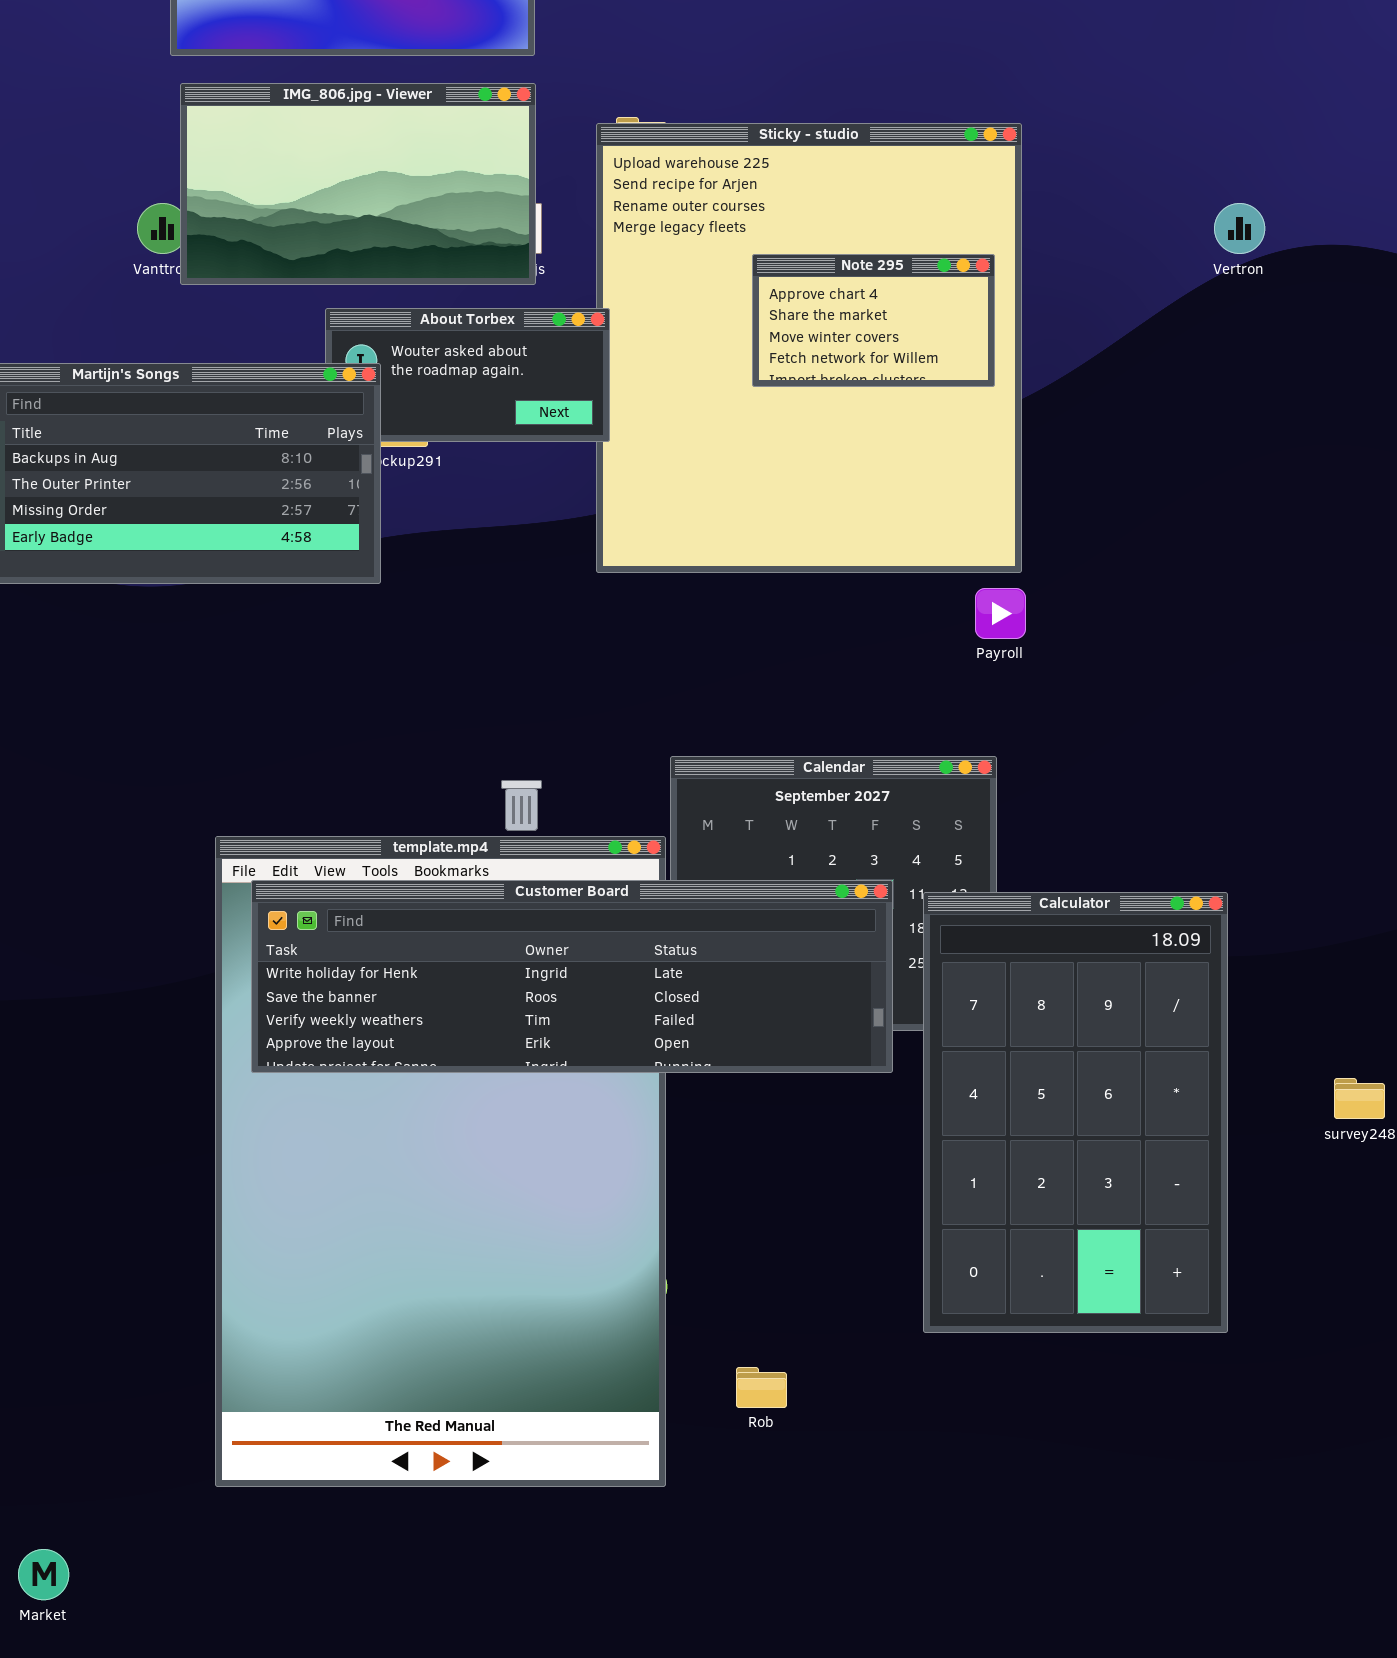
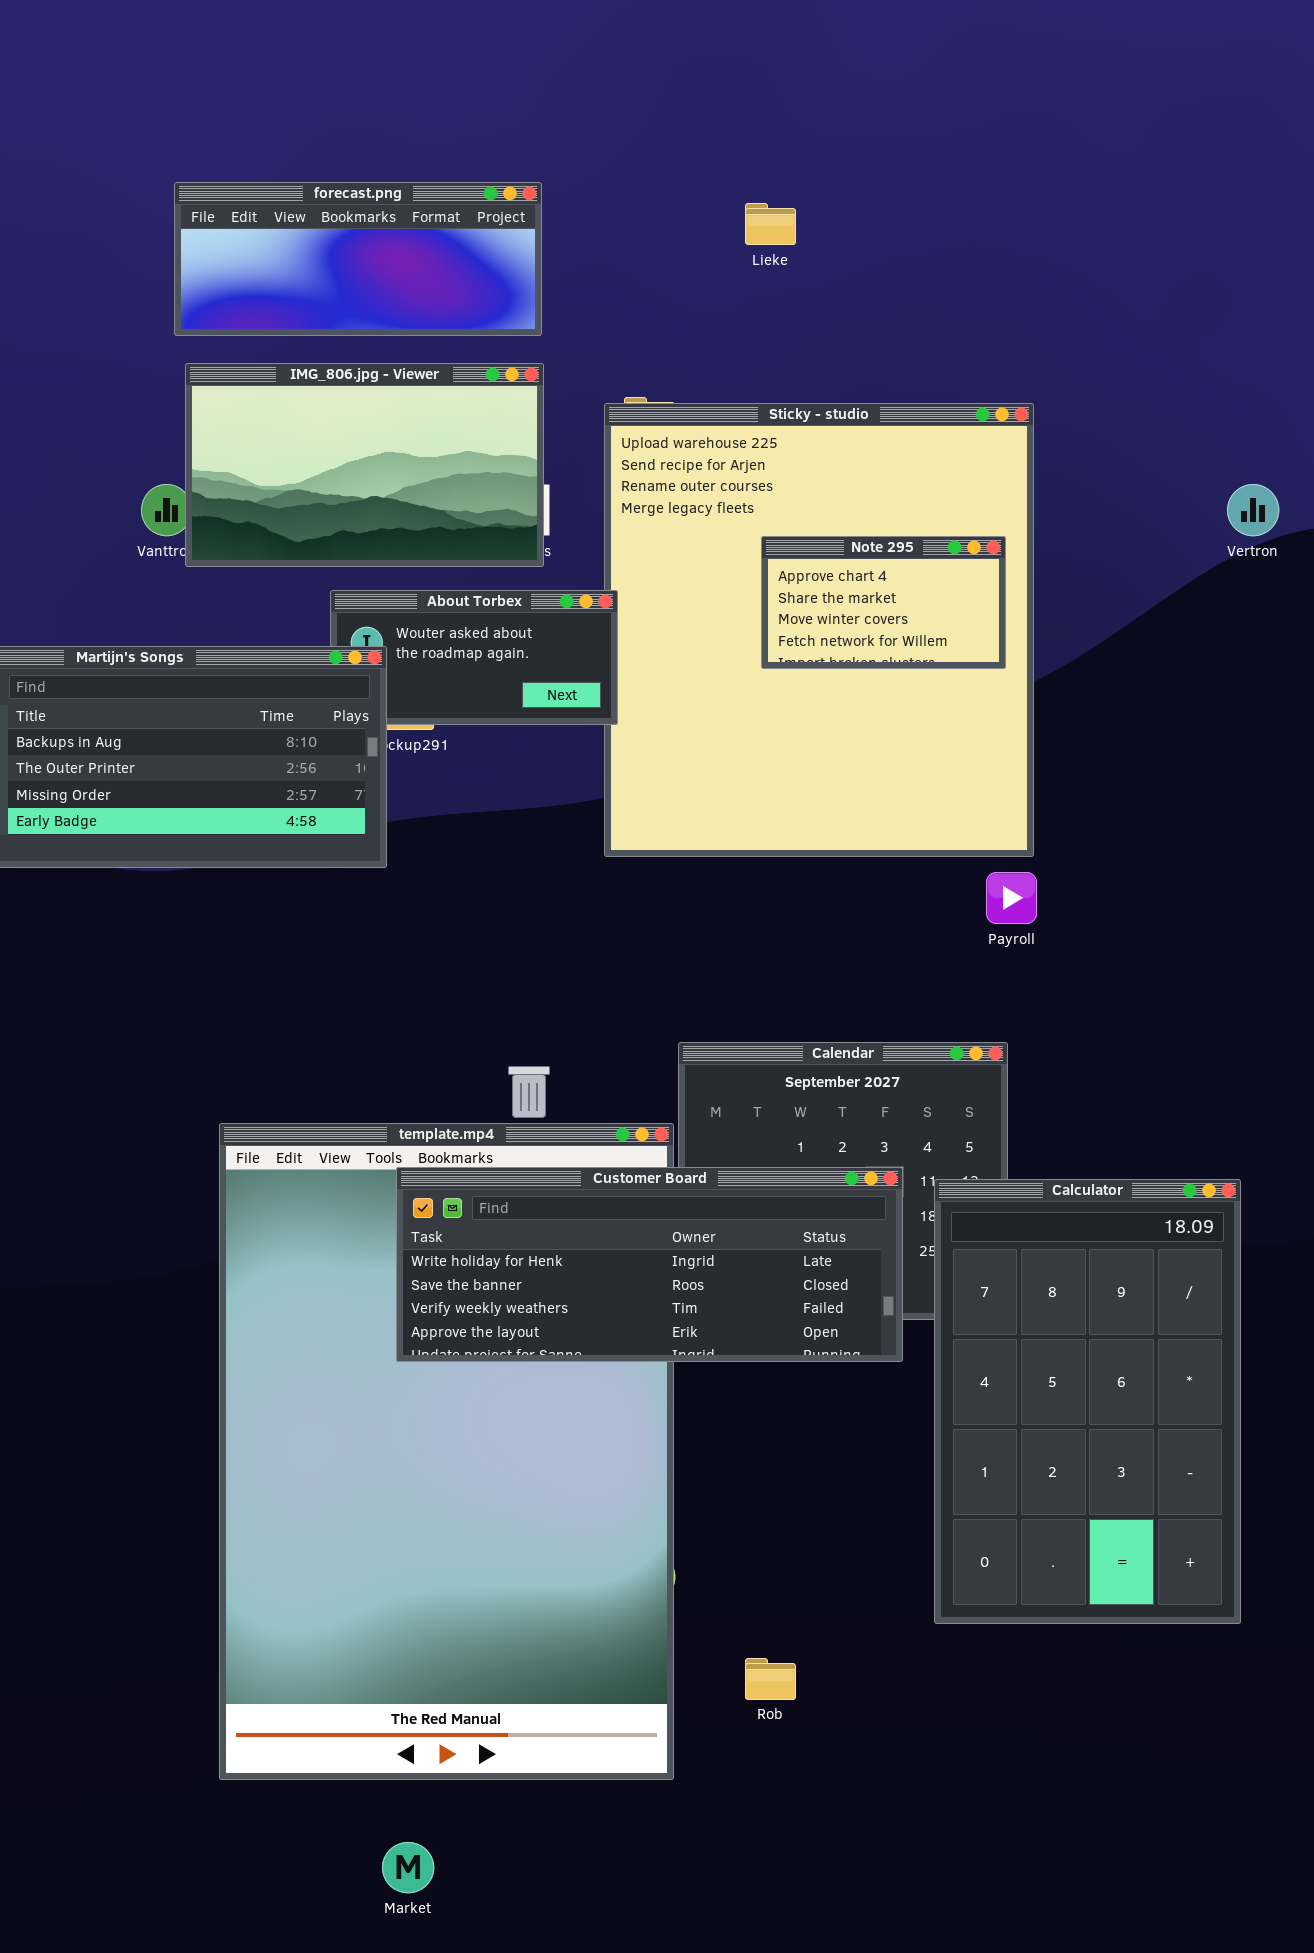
Customer Board: [251,880,893,1073] -> [396,1167,903,1362], resized
Market: [18,1549,69,1600] -> [382,1842,434,1893], moved

